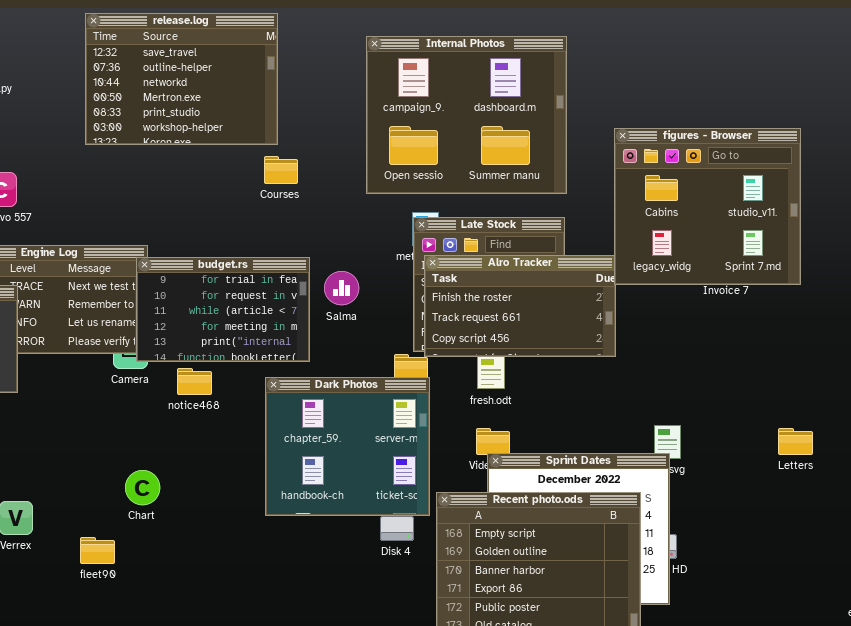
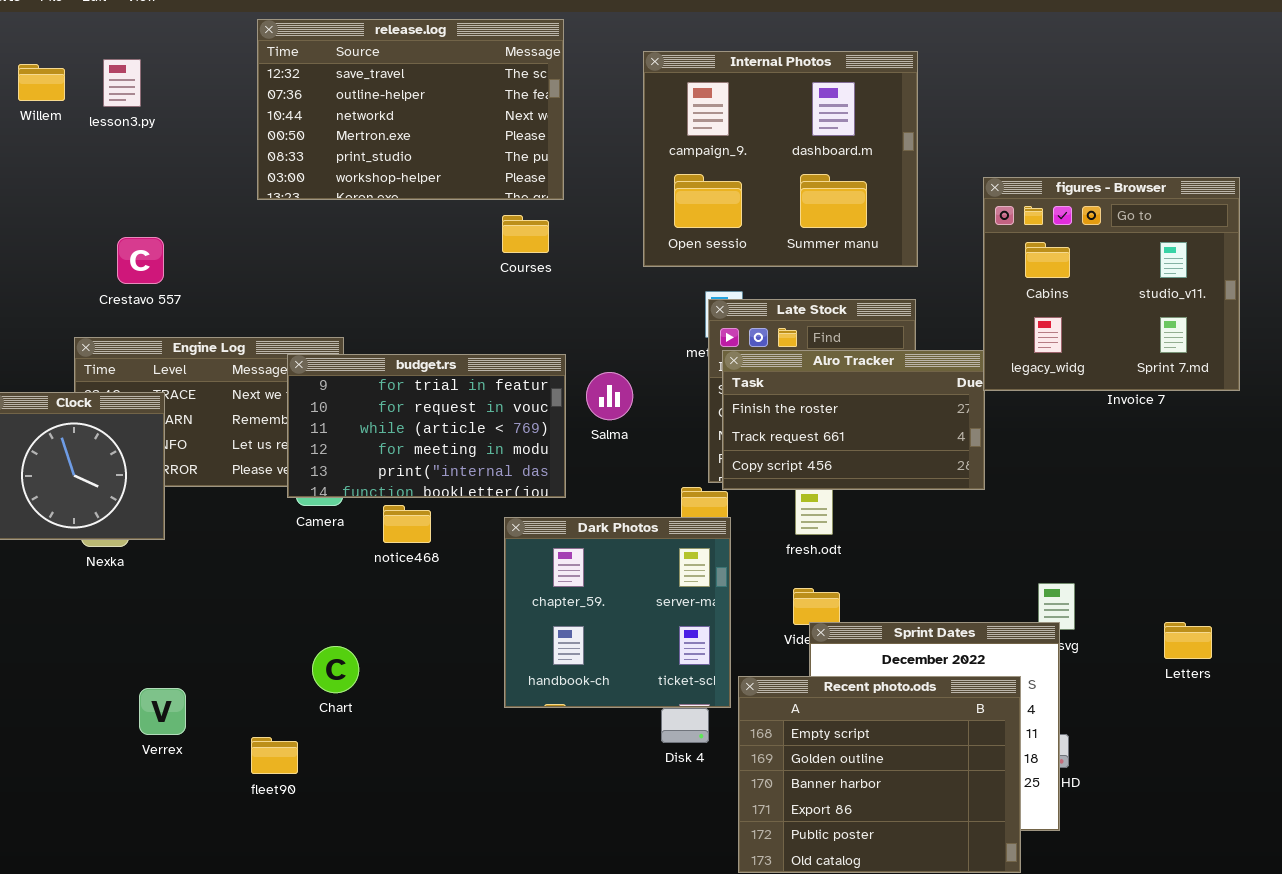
release.log: [85,13,278,145] -> [257,19,564,200], resized
budget.rs: [136,257,310,362] -> [287,354,566,498], resized
Letters: [778,428,813,455] -> [1164,622,1212,659], moved

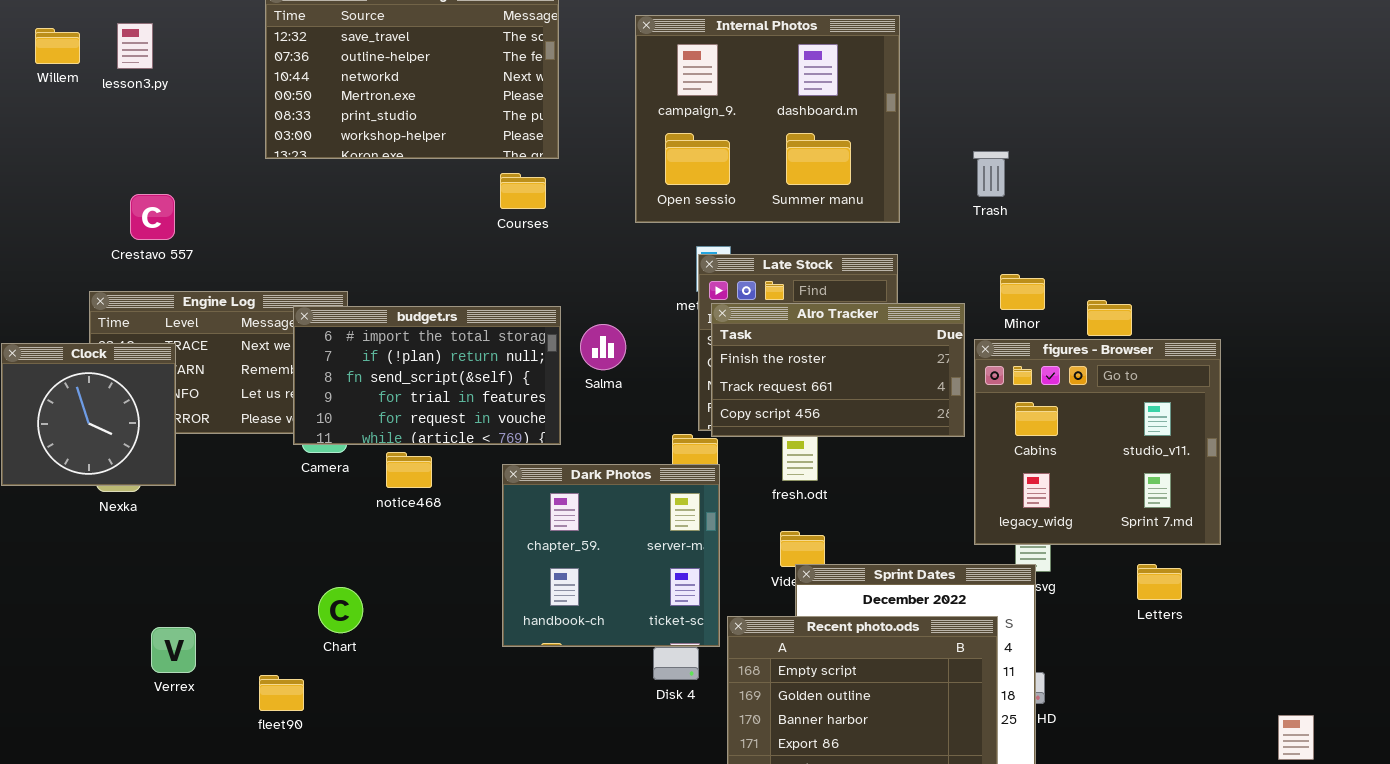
figures - Browser: [983,177,1240,391] -> [974,339,1221,545], moved
budget.rs: [287,354,566,498] -> [293,306,561,445], scrolled up 3 rows

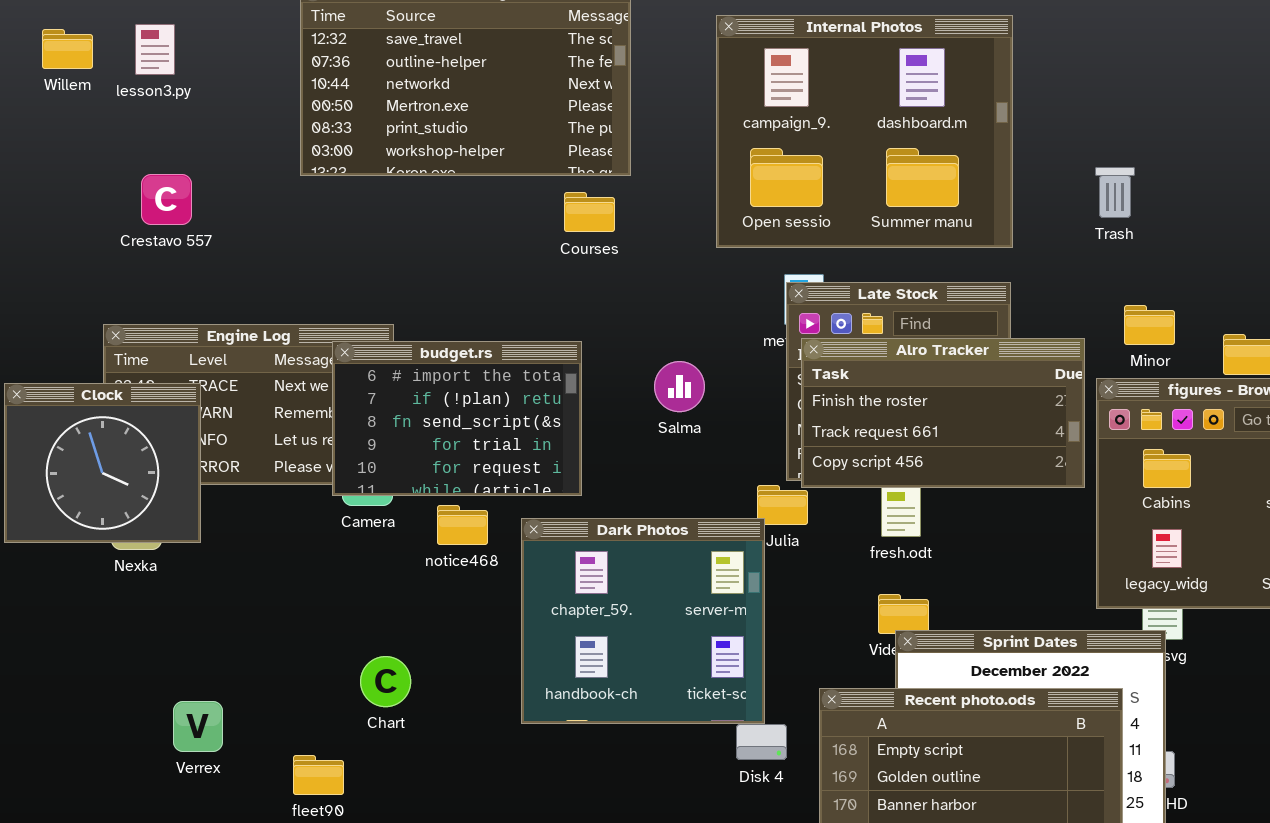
Crestavo 557: [130,194,175,240] -> [141,174,192,225], moved
budget.rs: [293,306,561,445] -> [332,341,582,496], resized
Dark Photos: [502,464,720,647] -> [521,518,765,724], moved

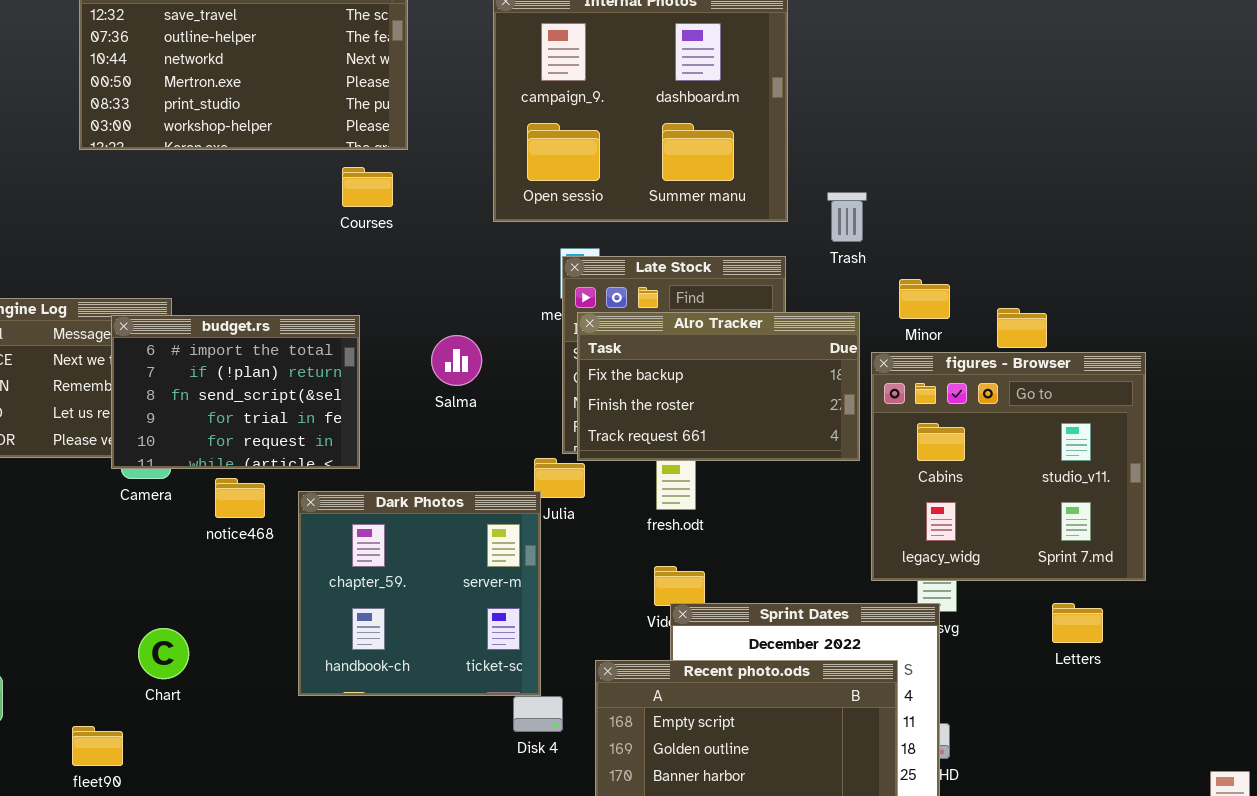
Trash: [1095,167,1135,218] -> [827,192,867,242], moved
Alro Tracker: [801,338,1085,488] -> [577,312,860,461], scrolled up 1 row

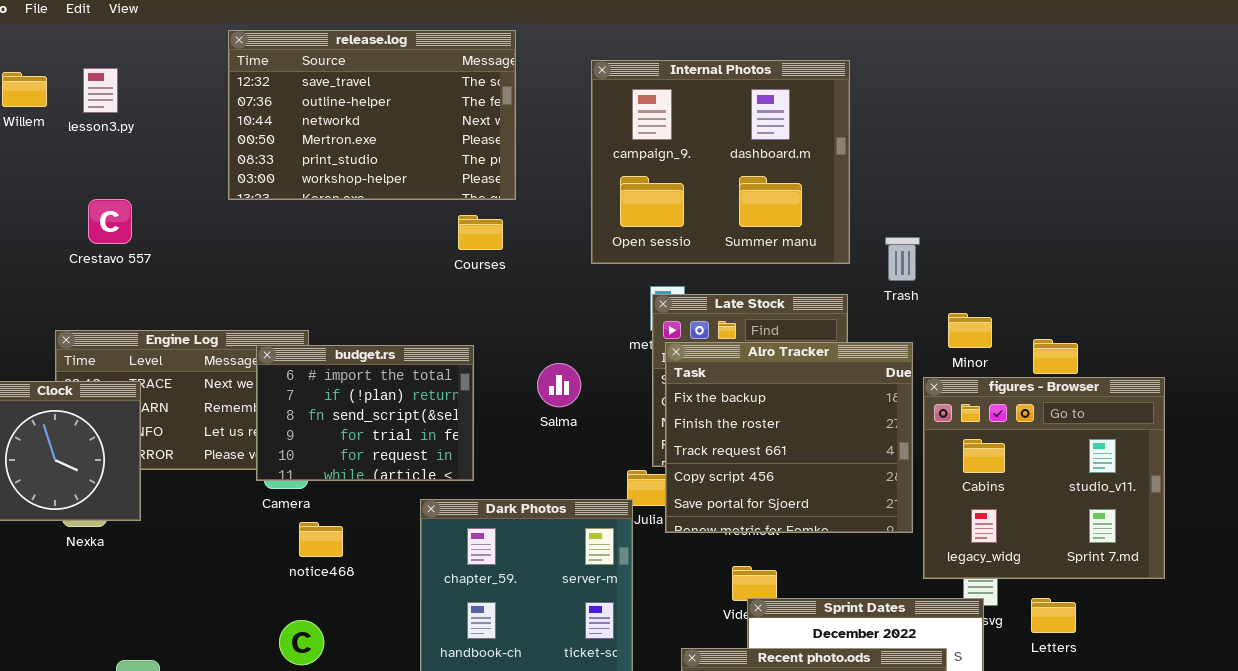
Alro Tracker: [577,312,860,461] -> [665,342,913,533], resized
notice468: [215,478,265,518] -> [299,522,343,557], moved
Letters: [1052,603,1103,643] -> [1031,598,1076,633], moved

